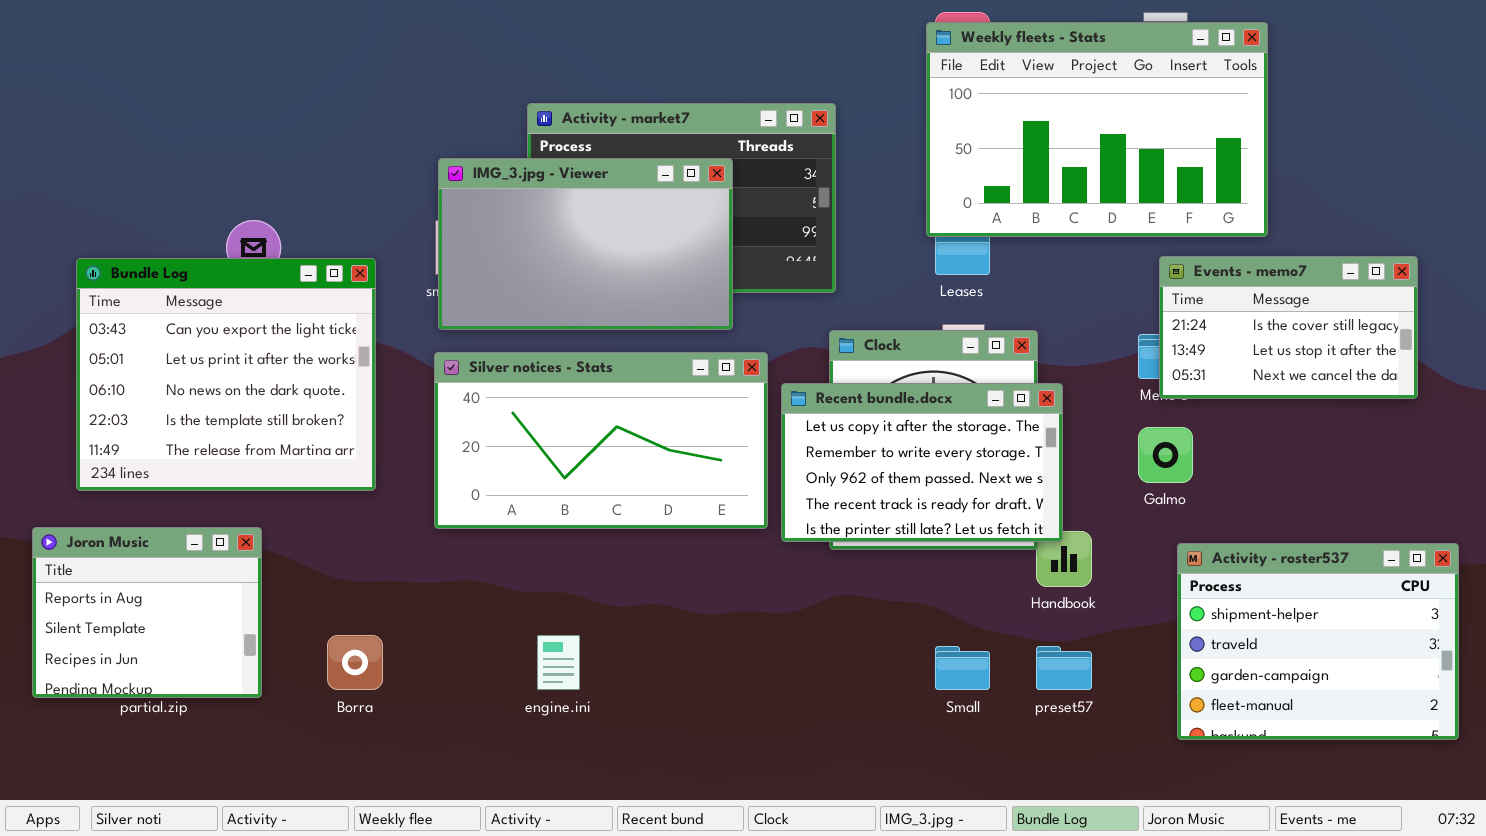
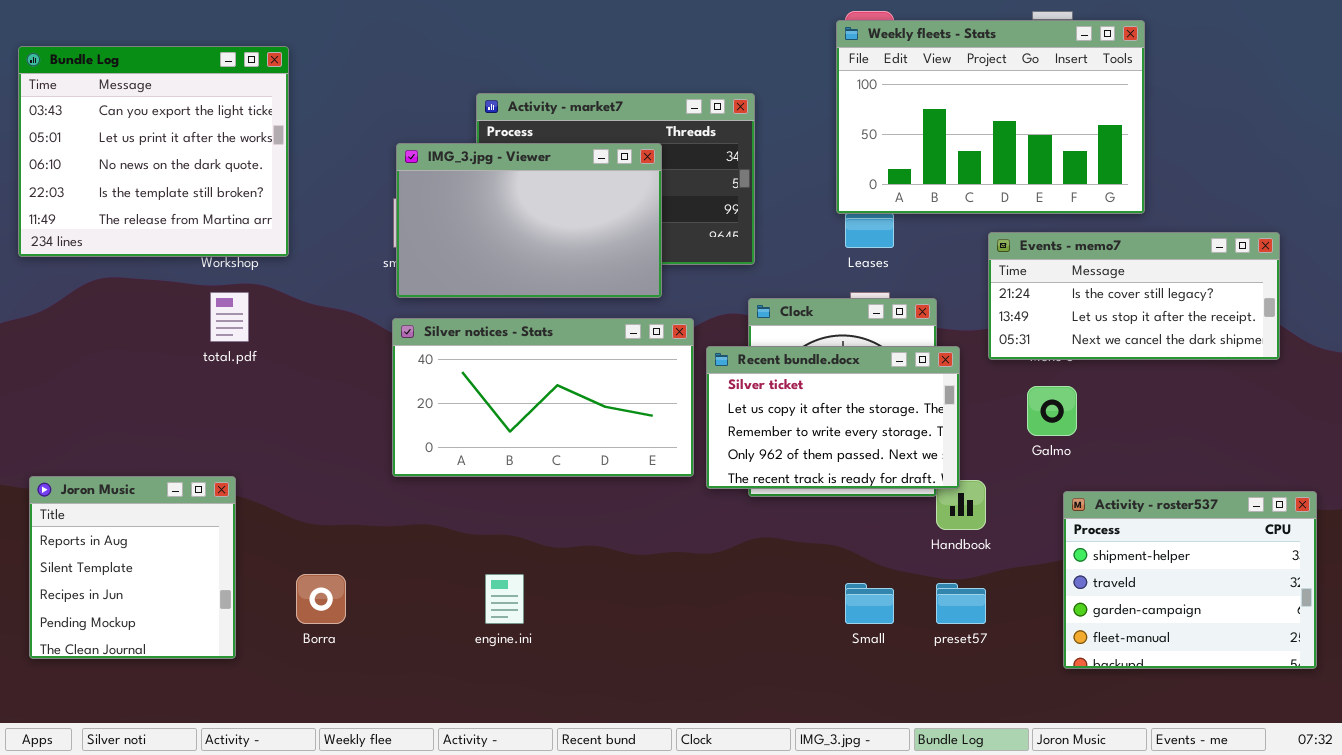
Events - memo7: [1159,256,1418,399] -> [988,232,1280,360], resized
Bundle Log: [76,258,376,491] -> [18,46,289,257], moved
Recent bundle.docx: [781,383,1063,542] -> [706,346,960,489], scrolled up 1 row
Joron Music: [32,527,262,698] -> [29,476,236,659], resized

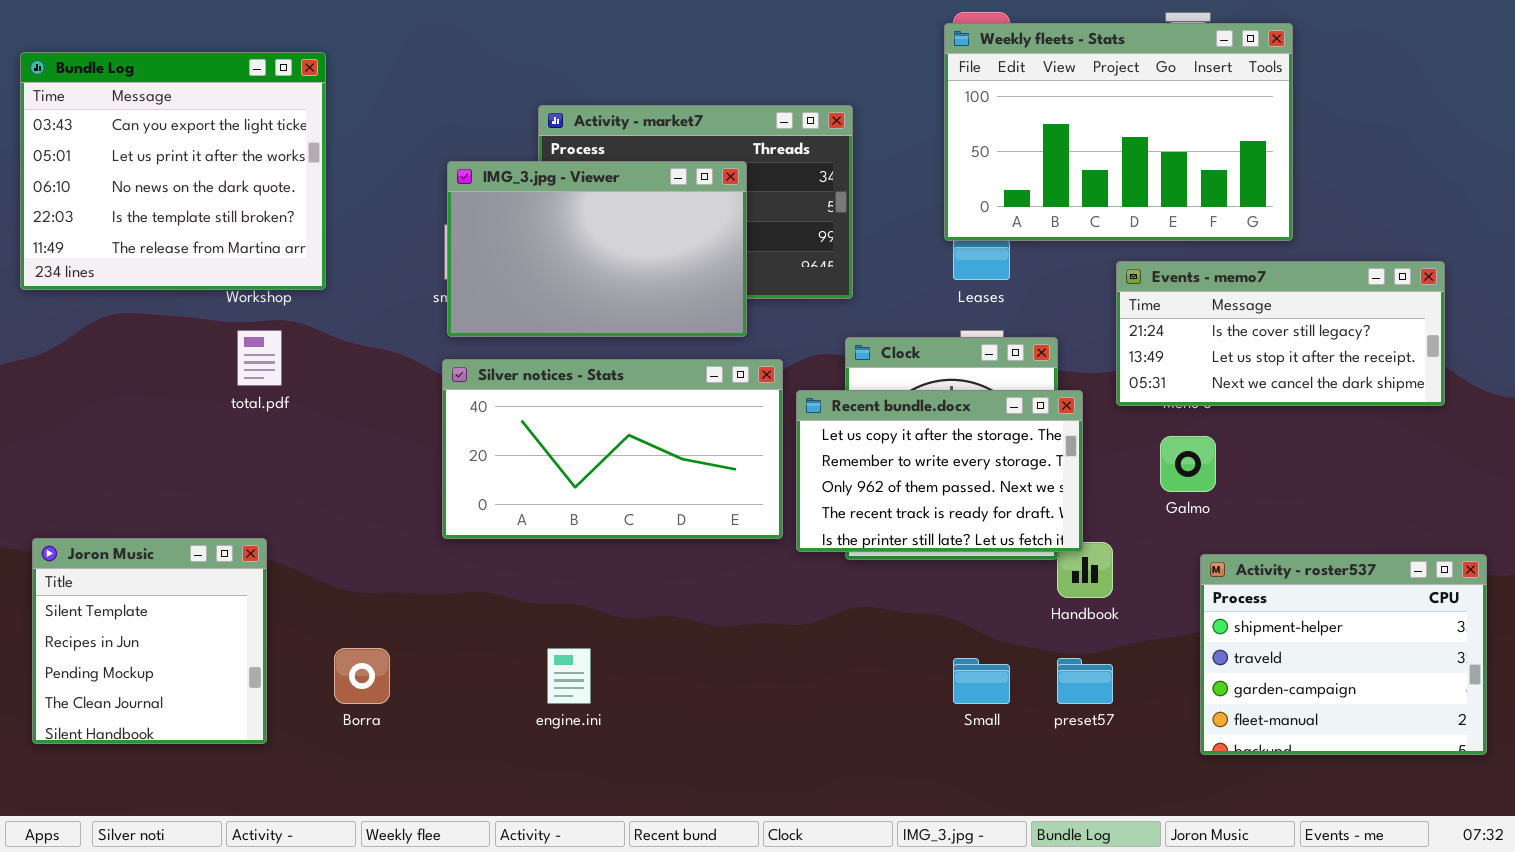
Recent bundle.docx: [706,346,960,489] -> [796,390,1083,552], scrolled down 1 row
Joron Music: [29,476,236,659] -> [32,538,267,744], scrolled down 1 row

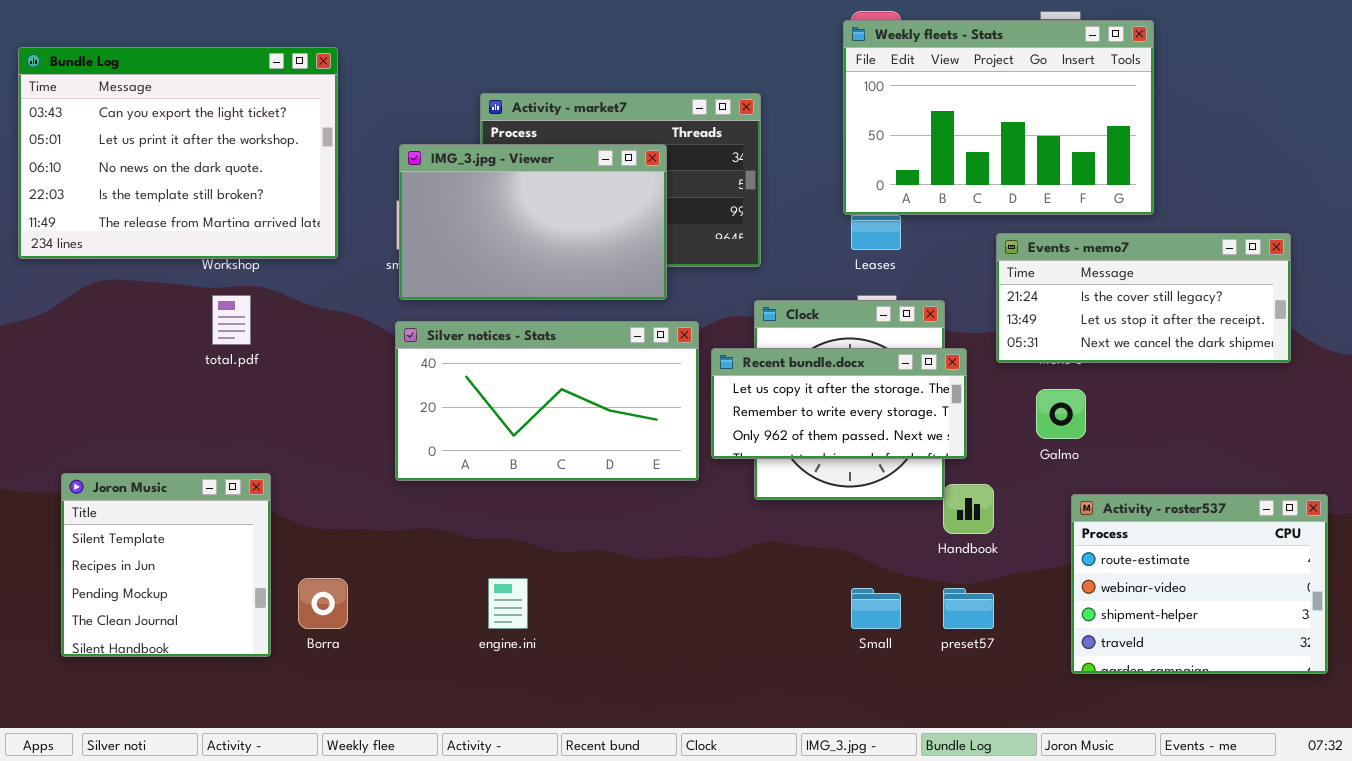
Bundle Log: [20,52,326,290] -> [18,47,338,259], resized
Recent bundle.docx: [796,390,1083,552] -> [711,348,967,459], resized
Joron Music: [32,538,267,744] -> [61,473,271,657], moved
Activity - roster537: [1200,554,1487,755] -> [1071,494,1328,674], scrolled up 2 rows

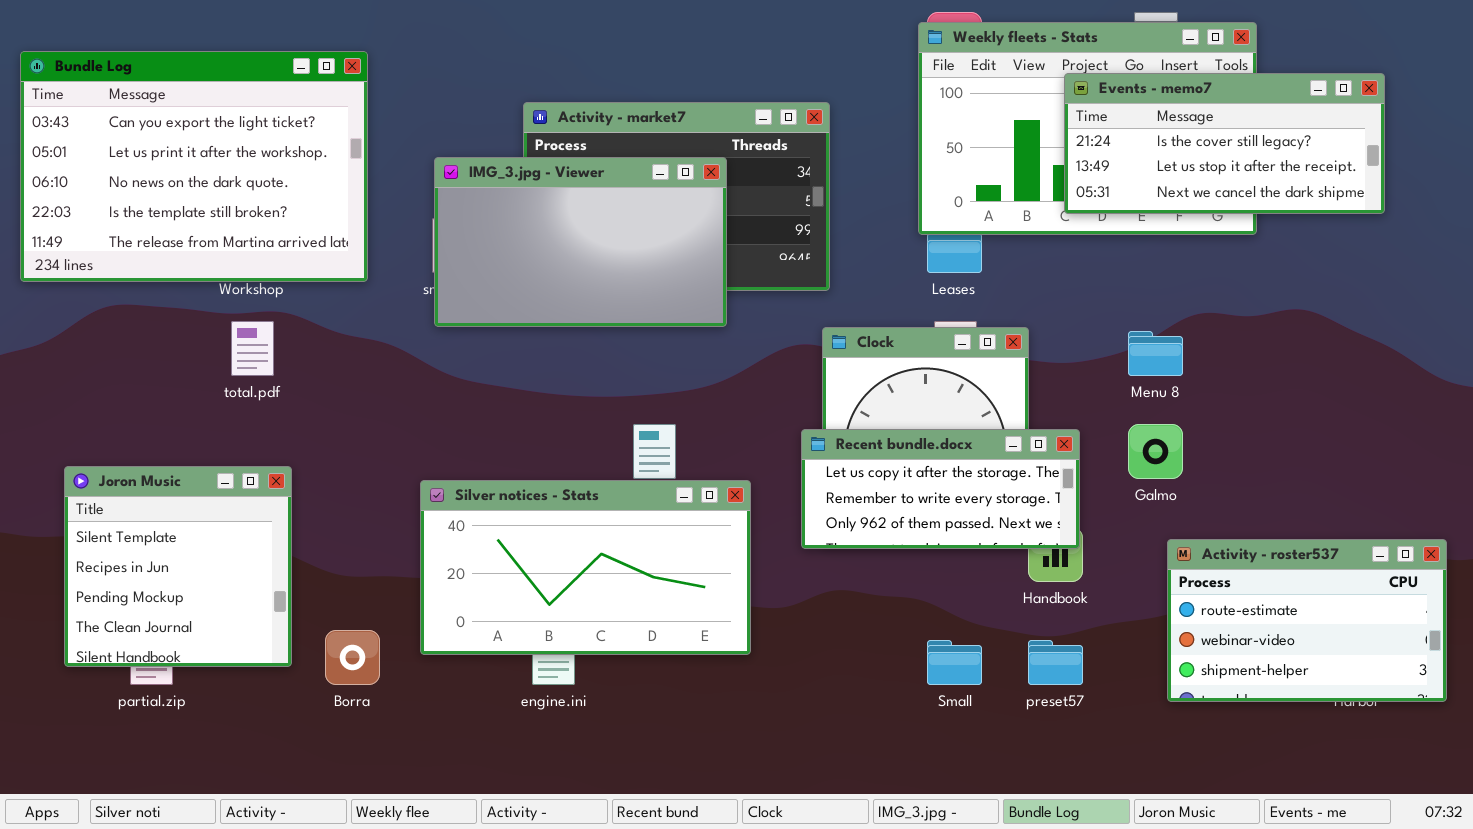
Events - memo7: [996,233,1291,363] -> [1064,73,1385,214], moved
Silver notices - Stats: [395,321,699,481] -> [420,480,751,655], moved
Recent bundle.docx: [711,348,967,459] -> [801,429,1080,549], moved
Joron Music: [61,473,271,657] -> [64,466,292,667], moved
Activity - roster537: [1071,494,1328,674] -> [1167,539,1447,702], resized

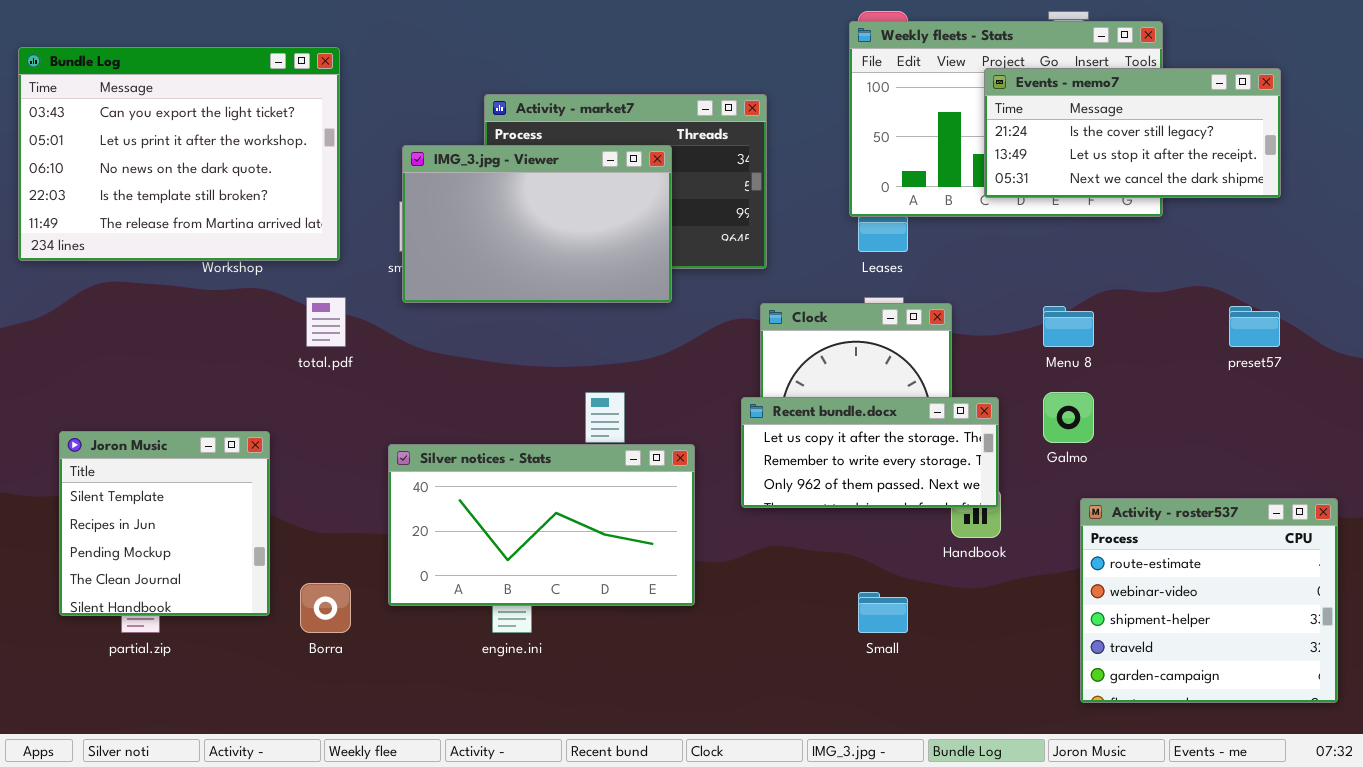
total.pdf: [231,321,274,376] -> [306,297,346,347], moved
Activity - roster537: [1167,539,1447,702] -> [1080,498,1338,703], resized
preset57: [1028,640,1083,685] -> [1229,306,1280,347], moved

